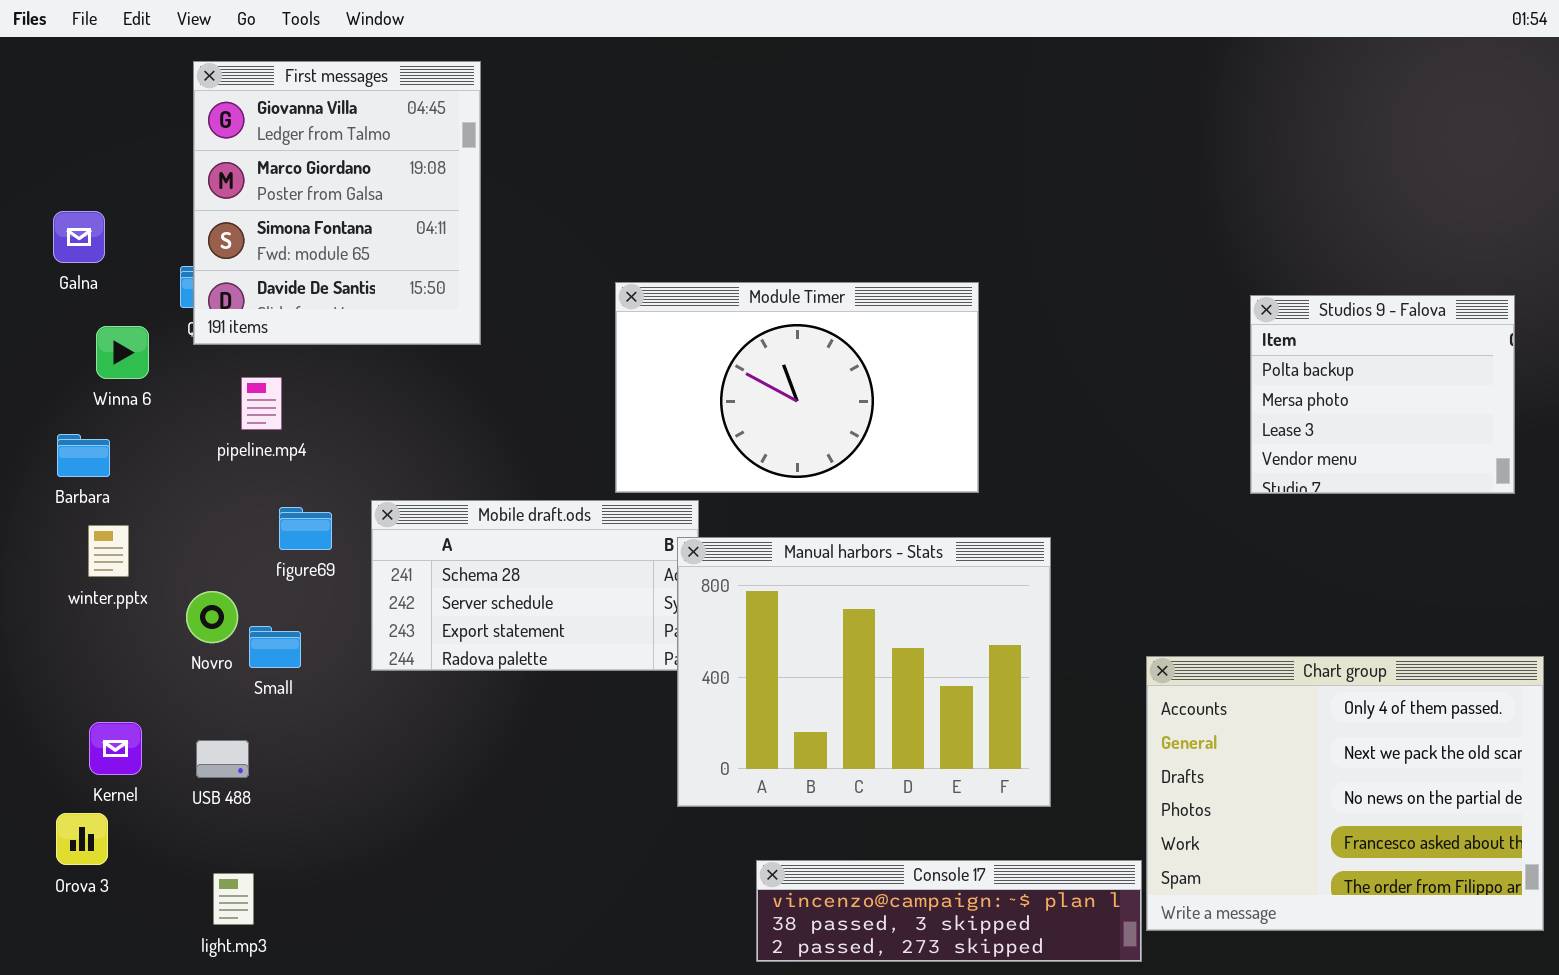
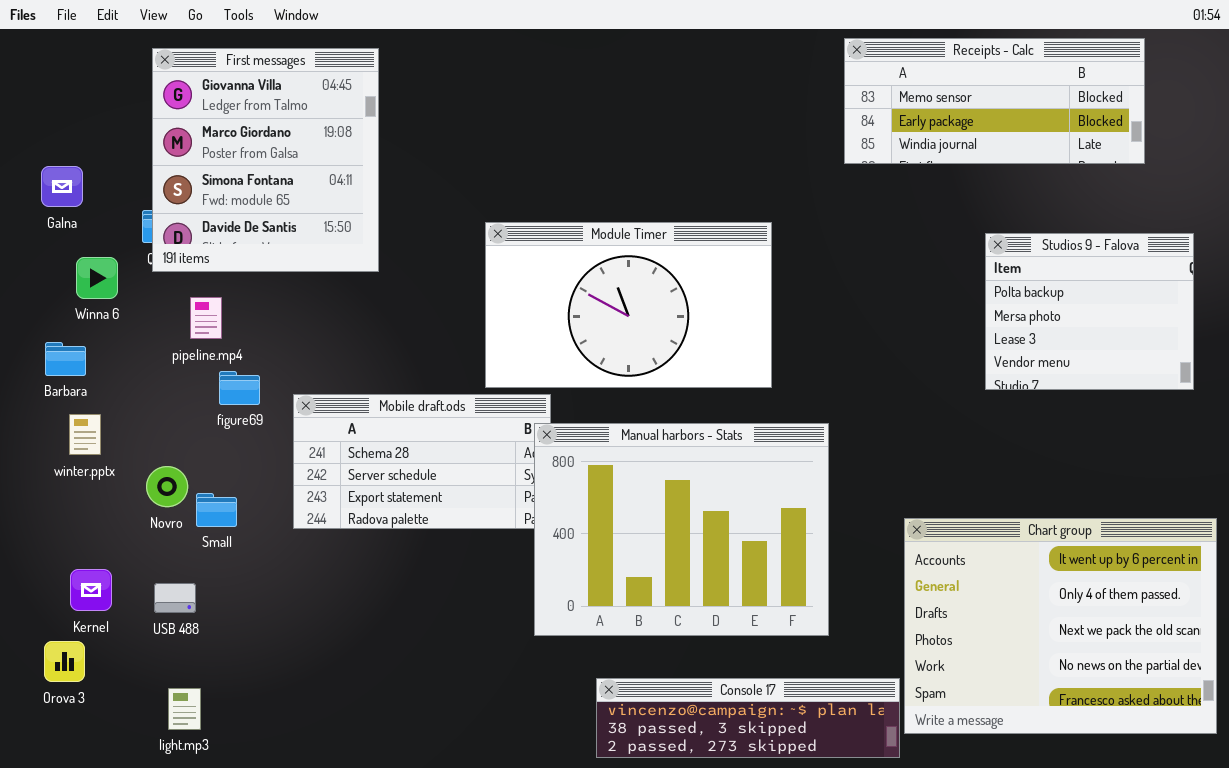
Receipts - Calc: none -> [844,38,1145,164], opened
figure69: [279,507,332,550] -> [219,371,260,405], moved
Chart group: [1146,656,1544,931] -> [904,518,1217,734], scrolled up 1 row

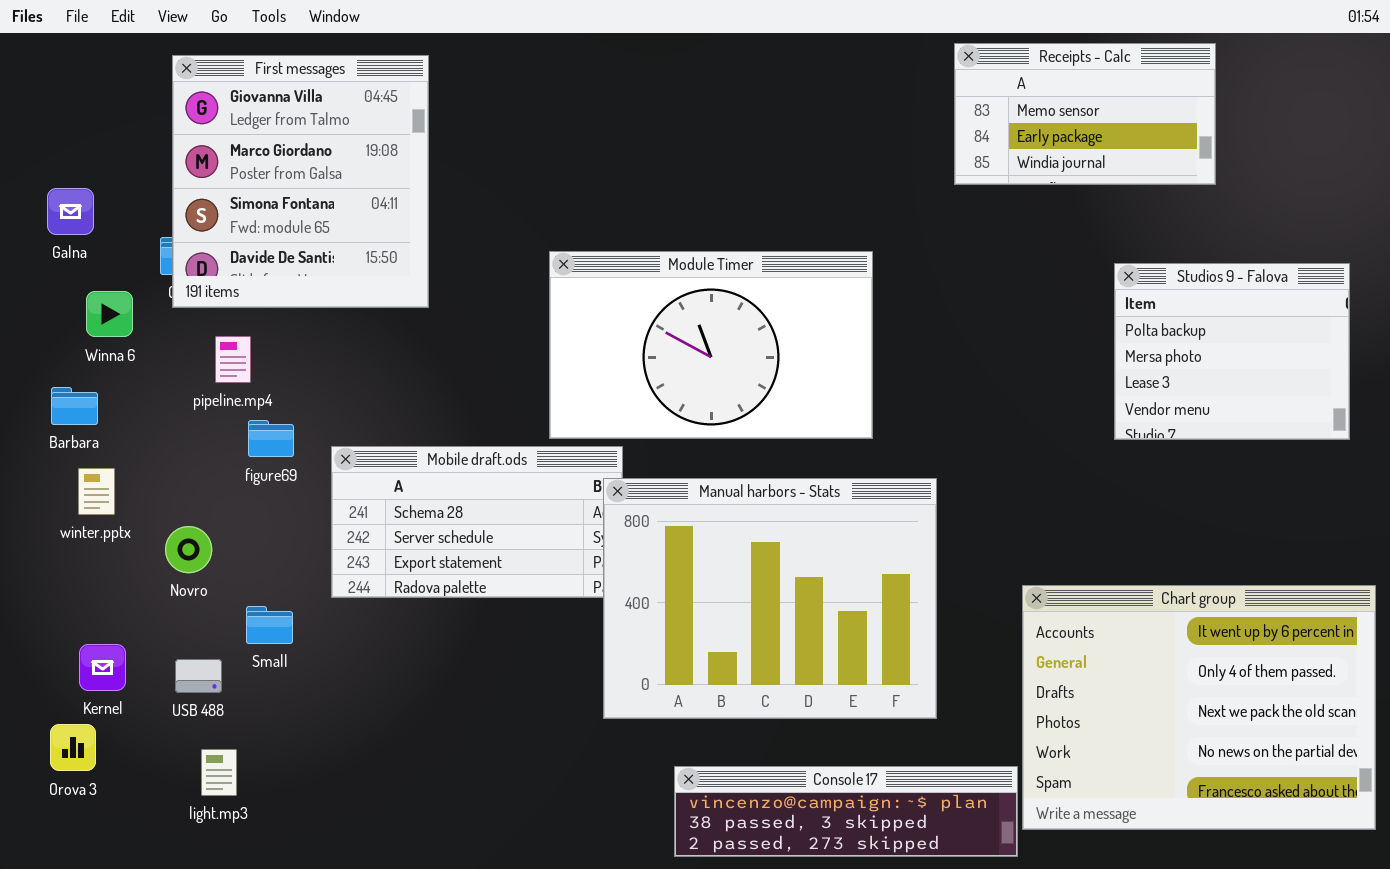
Receipts - Calc: [844,38,1145,164] -> [954,43,1216,185], resized
Small: [196,493,237,527] -> [246,606,293,644], moved
light.mp3: [168,688,201,730] -> [201,749,237,796], moved

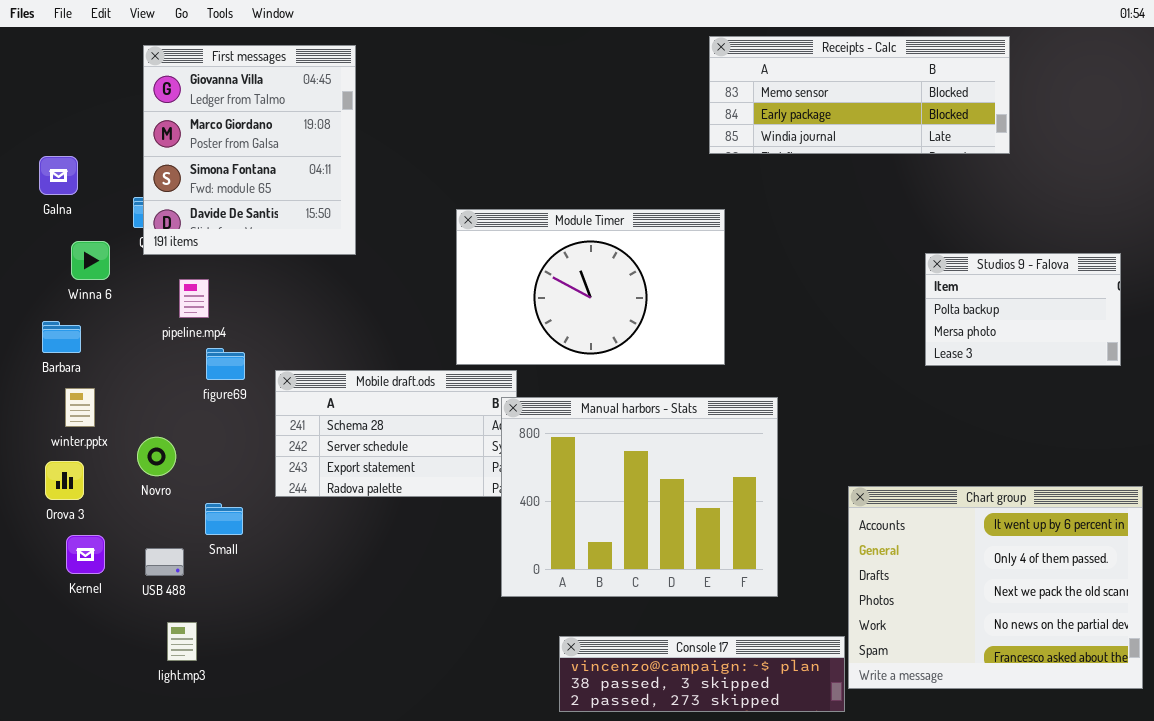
Receipts - Calc: [954,43,1216,185] -> [709,36,1010,154], resized
Studios 9 - Falova: [1114,263,1350,440] -> [925,253,1121,366], resized
Orova 3: [50,724,96,771] -> [45,461,84,500], moved

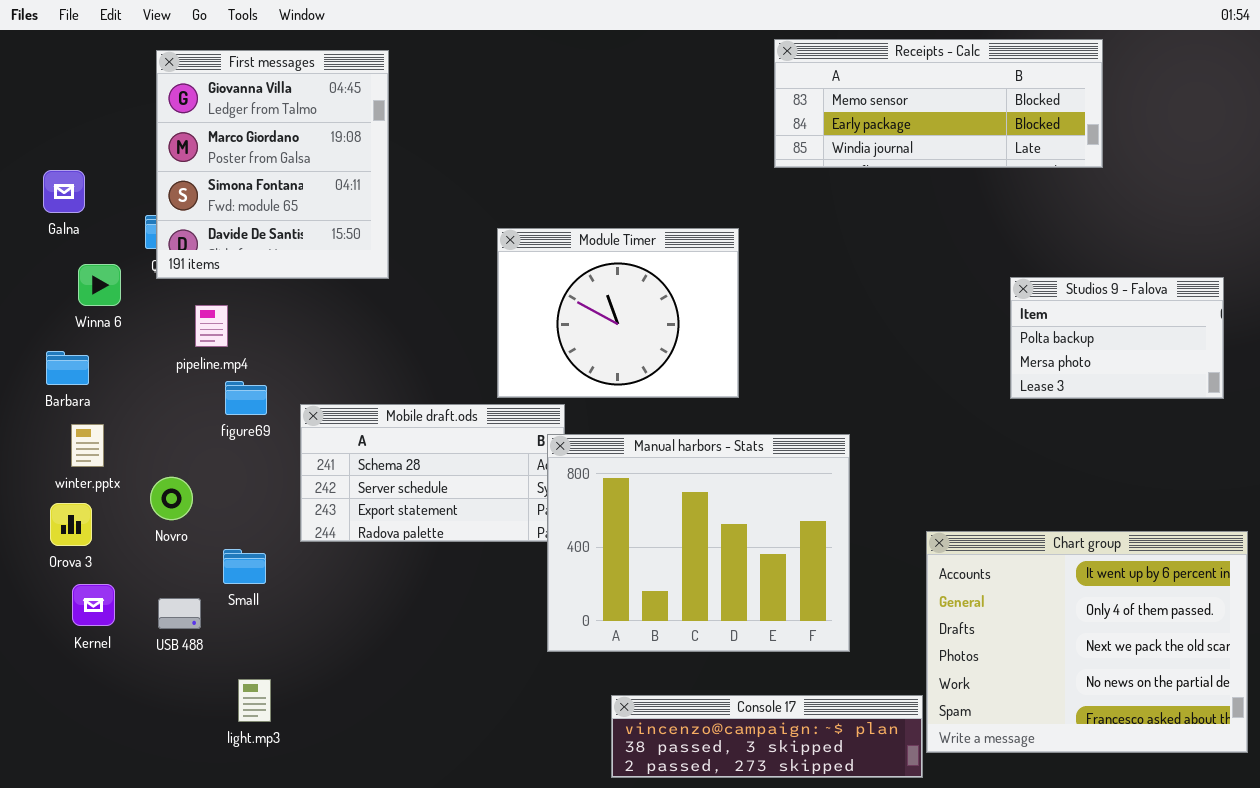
Module Timer: [456,209,725,365] -> [497,228,739,398], resized
light.mp3: [167,622,197,661] -> [238,679,271,722], moved

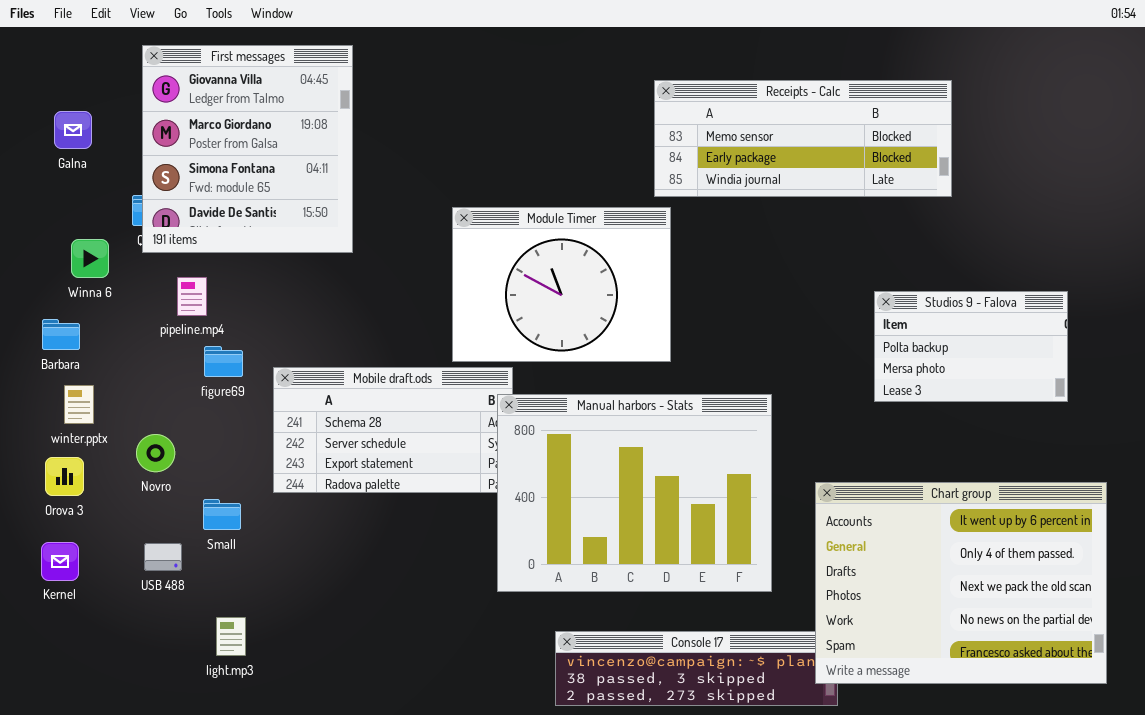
Receipts - Calc: [774,39,1103,168] -> [654,80,952,197], moved
Galna: [43,170,85,213] -> [54,111,92,149], moved
Studios 9 - Falova: [1010,277,1224,399] -> [874,291,1068,402], moved
Chart group: [926,531,1248,753] -> [815,482,1107,684], moved
Kernel: [72,584,115,626] -> [41,542,79,581], moved

